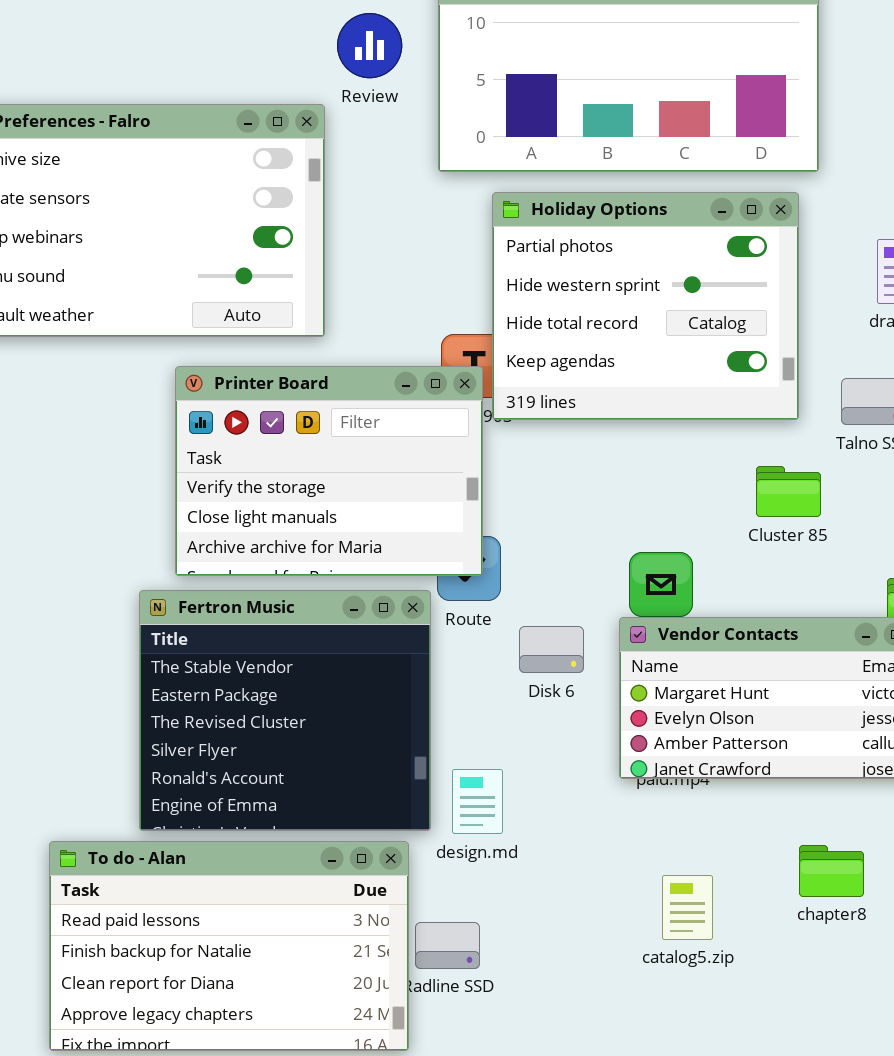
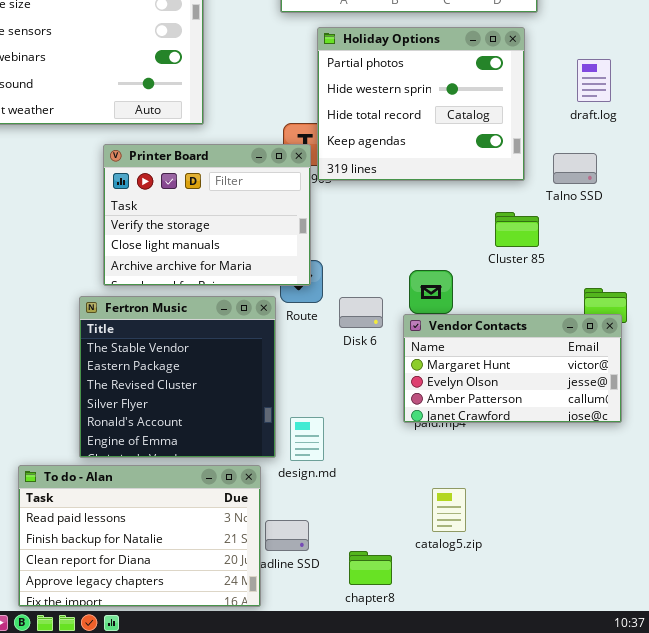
Disk 6: [519,626,584,673] -> [339,297,383,328], moved
chapter8: [799,845,864,897] -> [349,551,392,585], moved

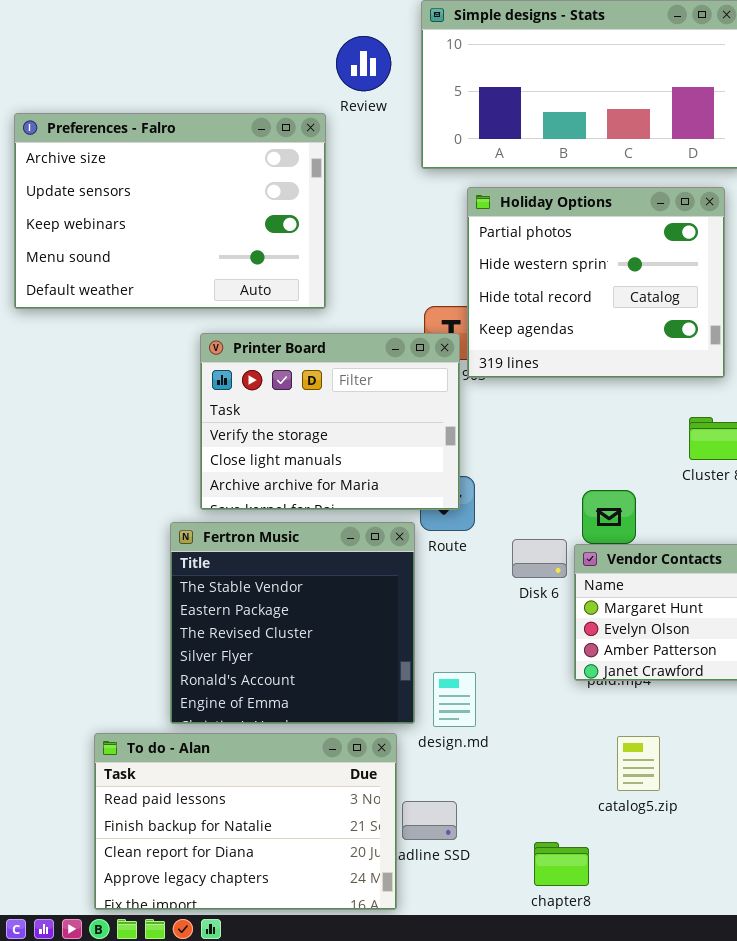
Disk 6: [339,297,383,328] -> [512,539,567,578], moved
catalog5.zip: [432,488,466,532] -> [617,736,660,791], moved
chapter8: [349,551,392,585] -> [534,842,589,886], moved

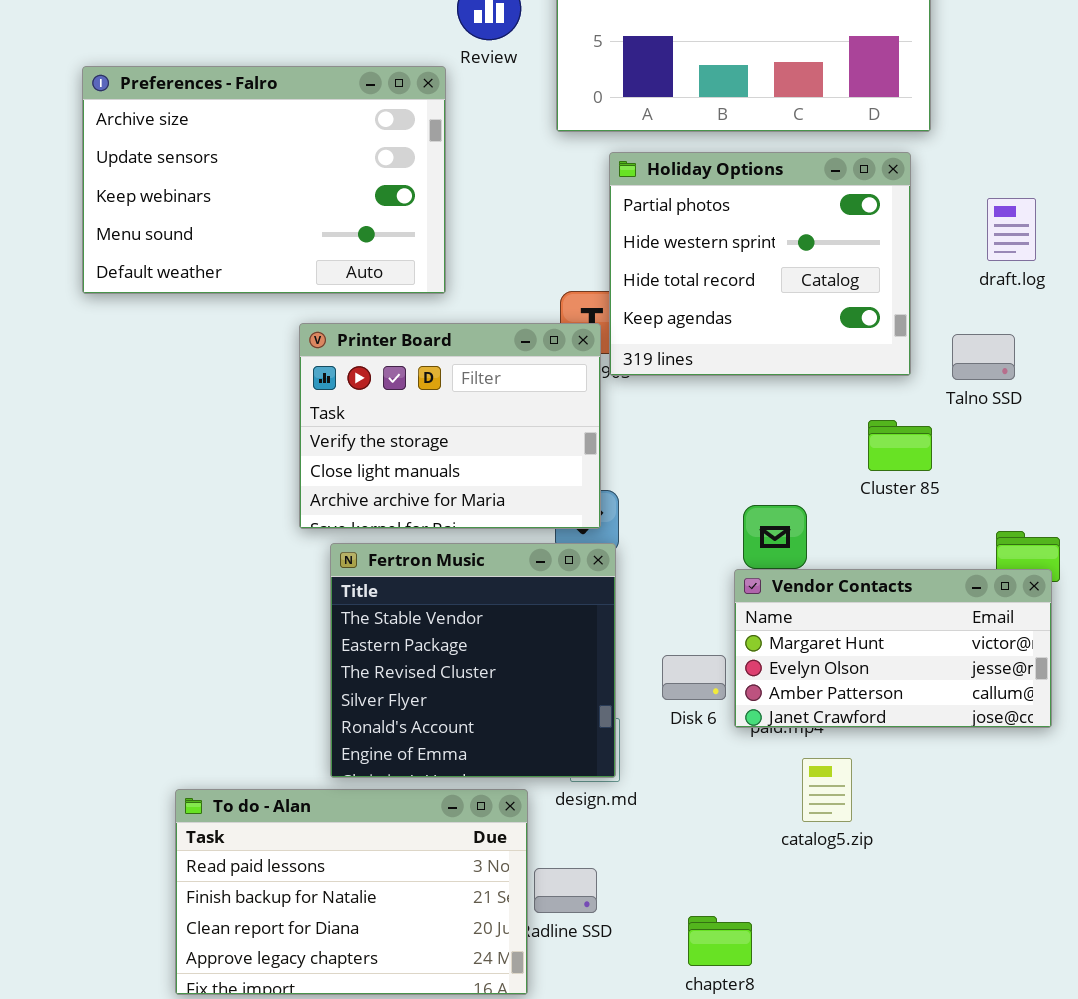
Fertron Music: [170,522,415,724] -> [330,543,616,778], moved
Disk 6: [512,539,567,578] -> [662,655,726,700], moved
catalog5.zip: [617,736,660,791] -> [802,758,852,822], moved

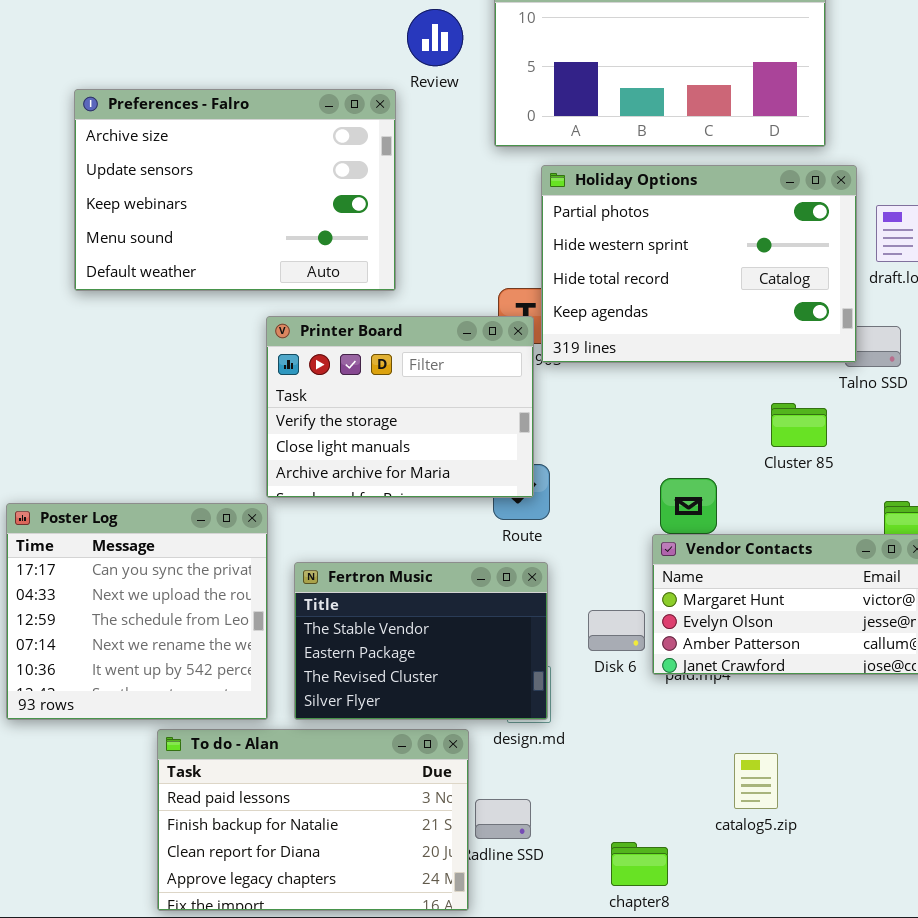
Holiday Options: [609,152,911,376] -> [541,165,857,363], resized
Poster Log: none -> [6,503,268,720], opened
Fertron Music: [330,543,616,778] -> [294,562,548,720], resized
catalog5.zip: [802,758,852,822] -> [734,753,778,809], moved

